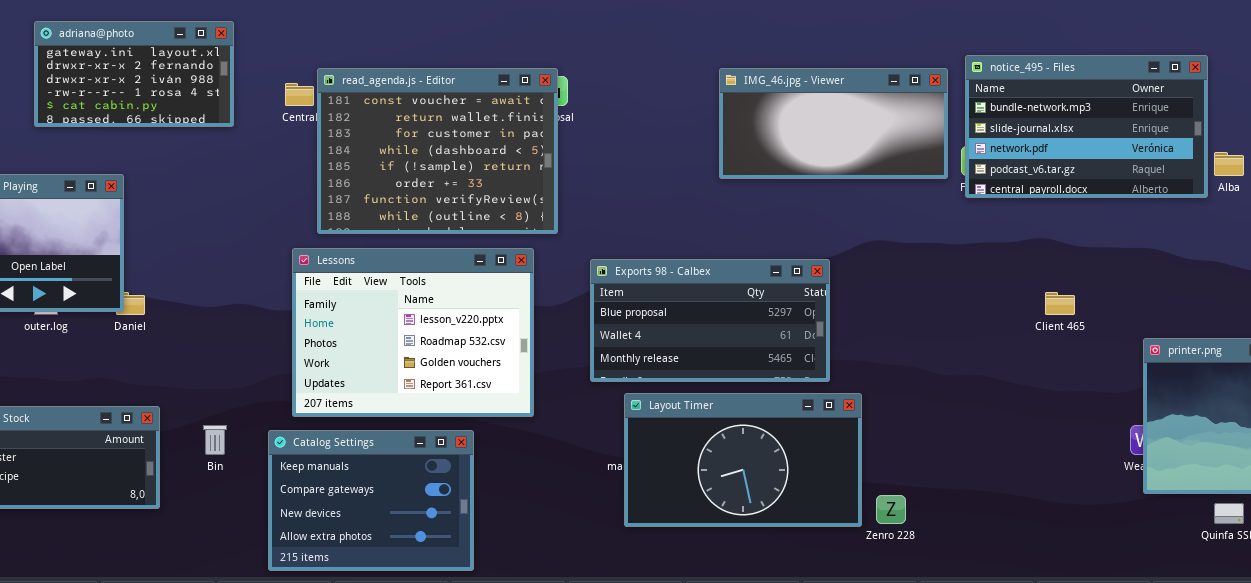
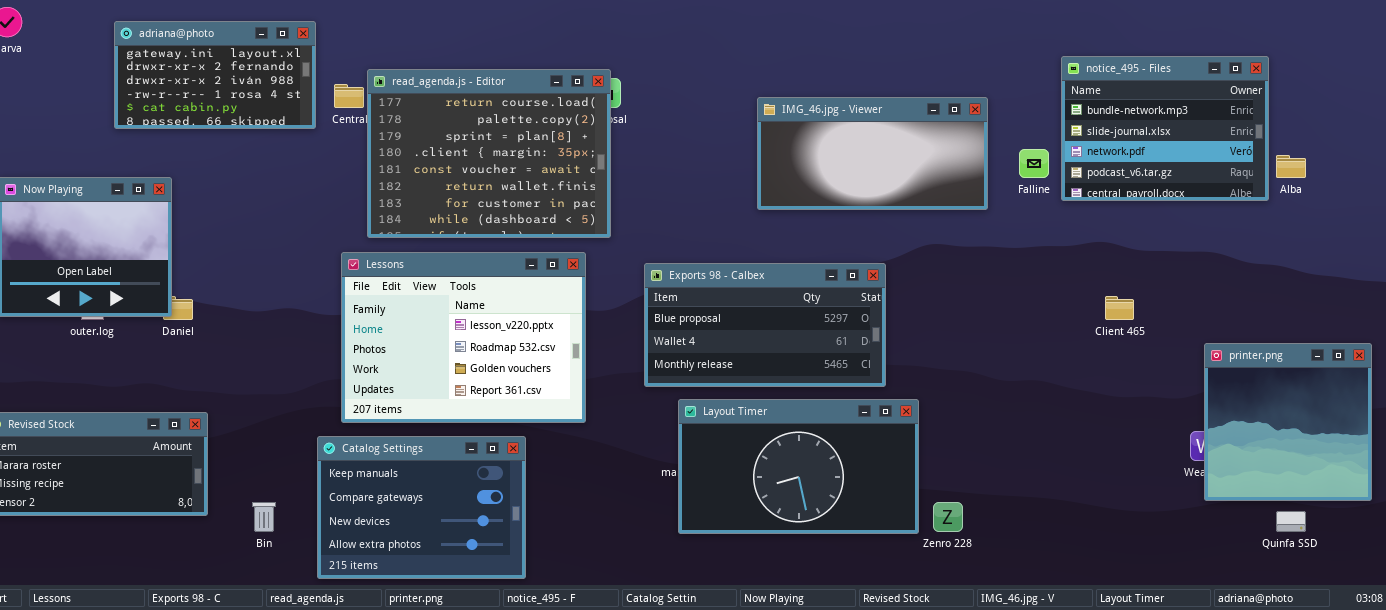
adriana@photo: [34,21,234,127] -> [114,21,316,129], moved
notice_495 - Files: [965,55,1208,198] -> [1061,56,1269,201], resized
read_agenda.js - Editor: [317,68,558,234] -> [367,69,611,238], scrolled up 4 rows
IMG_46.jpg - Viewer: [719,68,948,179] -> [757,97,988,210], moved
Bin: [203,425,227,455] -> [252,502,276,532], moved

